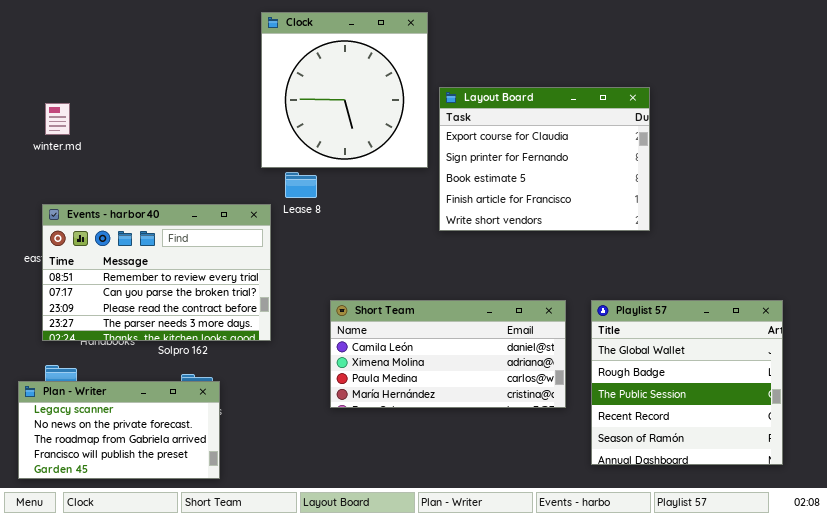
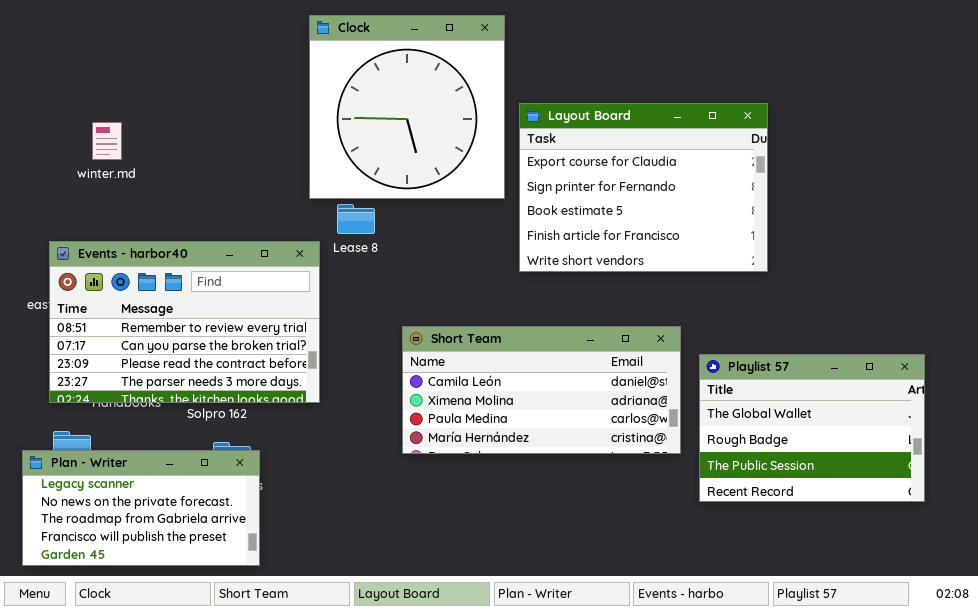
winter.md: [45,103,70,135] -> [92,122,122,160], moved
Short Team: [330,300,566,408] -> [402,326,681,454], moved
Playlist 57: [591,300,783,465] -> [699,354,925,502], resized

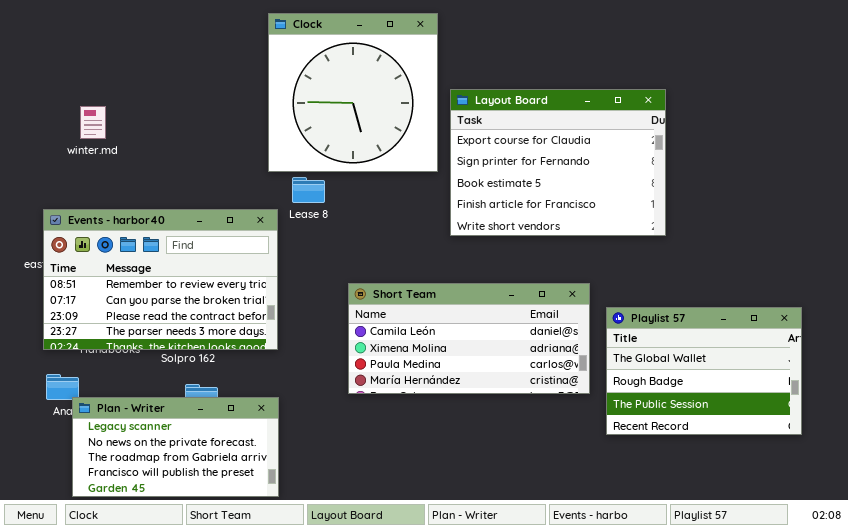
Plan - Writer: [22,450,260,566] -> [72,397,279,497], moved

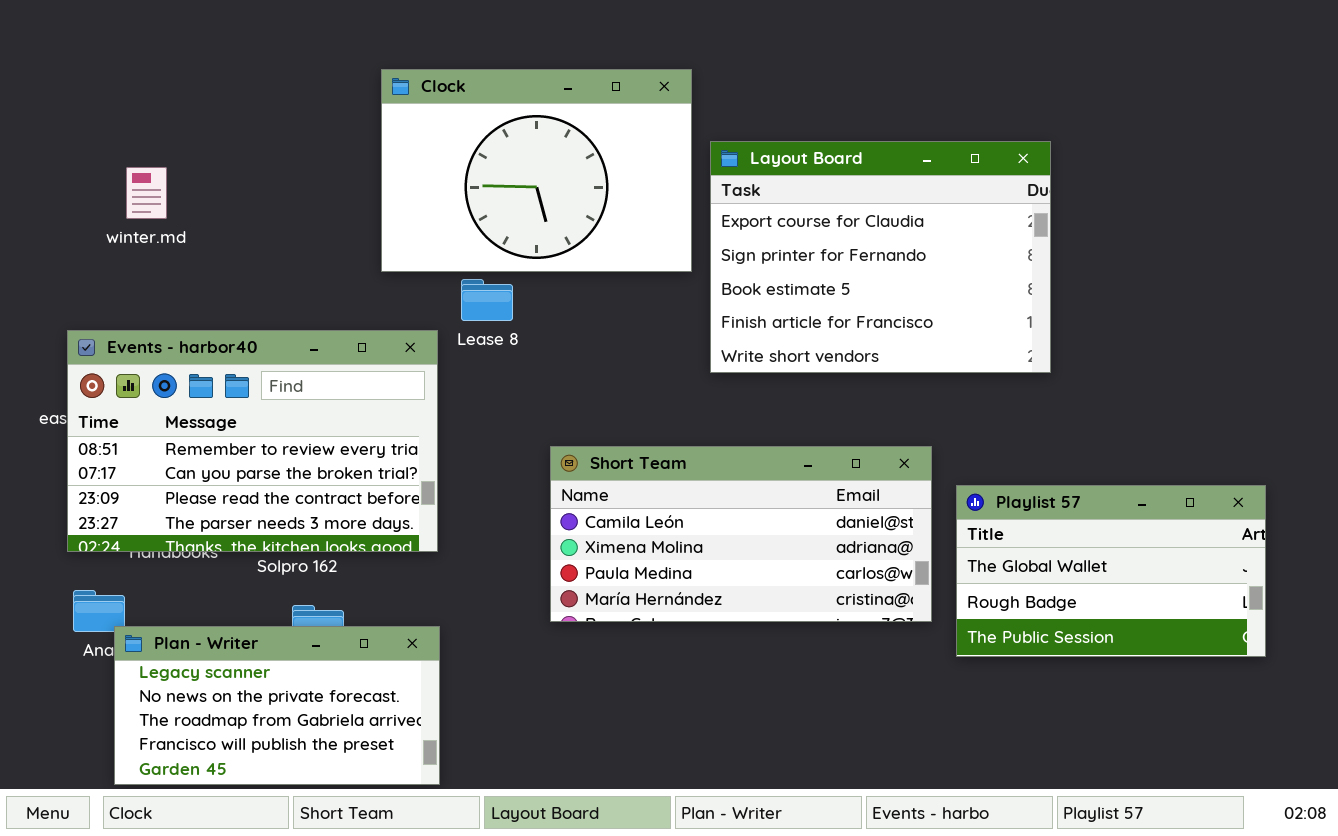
Clock: [268,13,438,172] -> [381,69,692,272], resized
Playlist 57: [606,307,802,435] -> [956,485,1266,657], resized

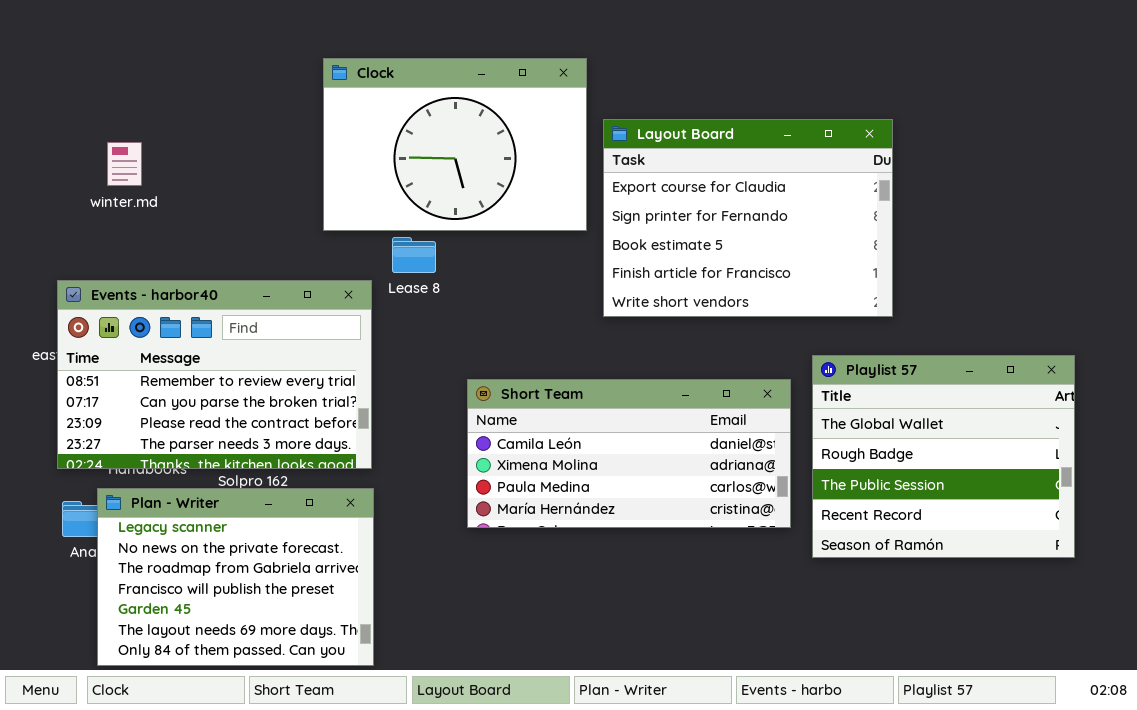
Playlist 57: [956,485,1266,657] -> [812,355,1075,558], resized
Plan - Writer: [114,626,440,785] -> [97,488,374,666], resized

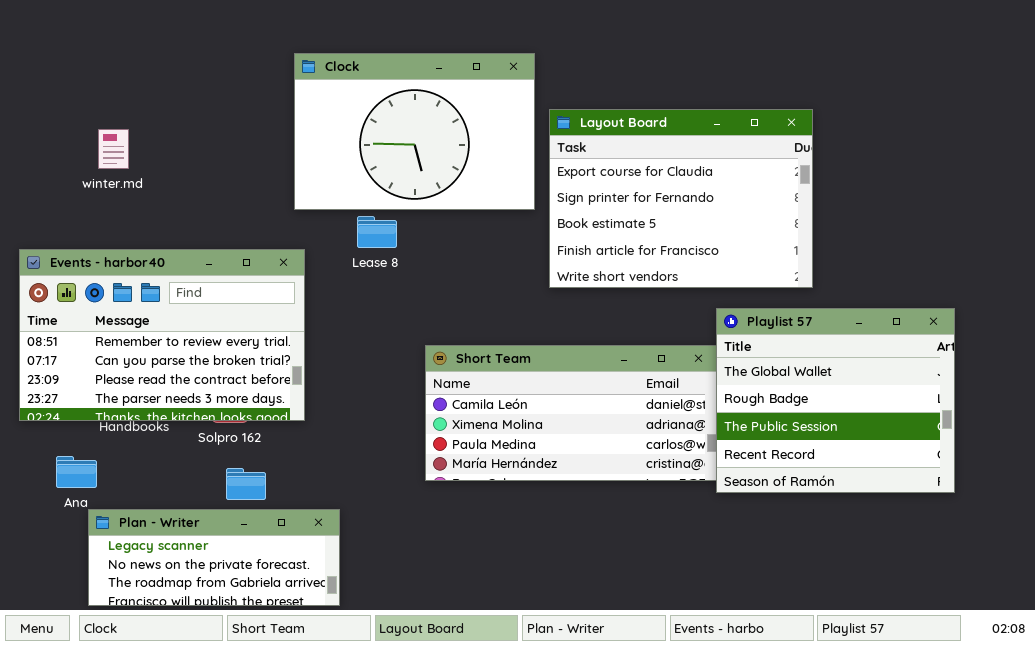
Events - harbor40: [57,280,372,469] -> [19,249,305,421], moved
Playlist 57: [812,355,1075,558] -> [716,308,955,493], moved
Plan - Writer: [97,488,374,666] -> [88,509,340,606], resized

